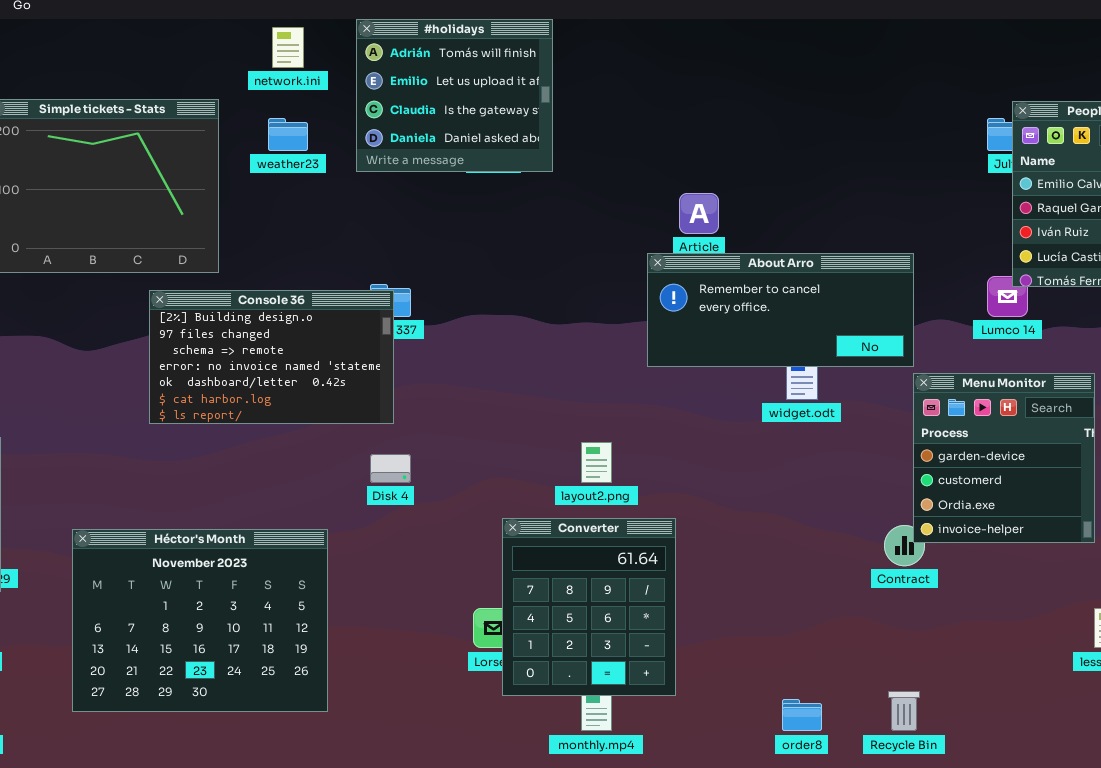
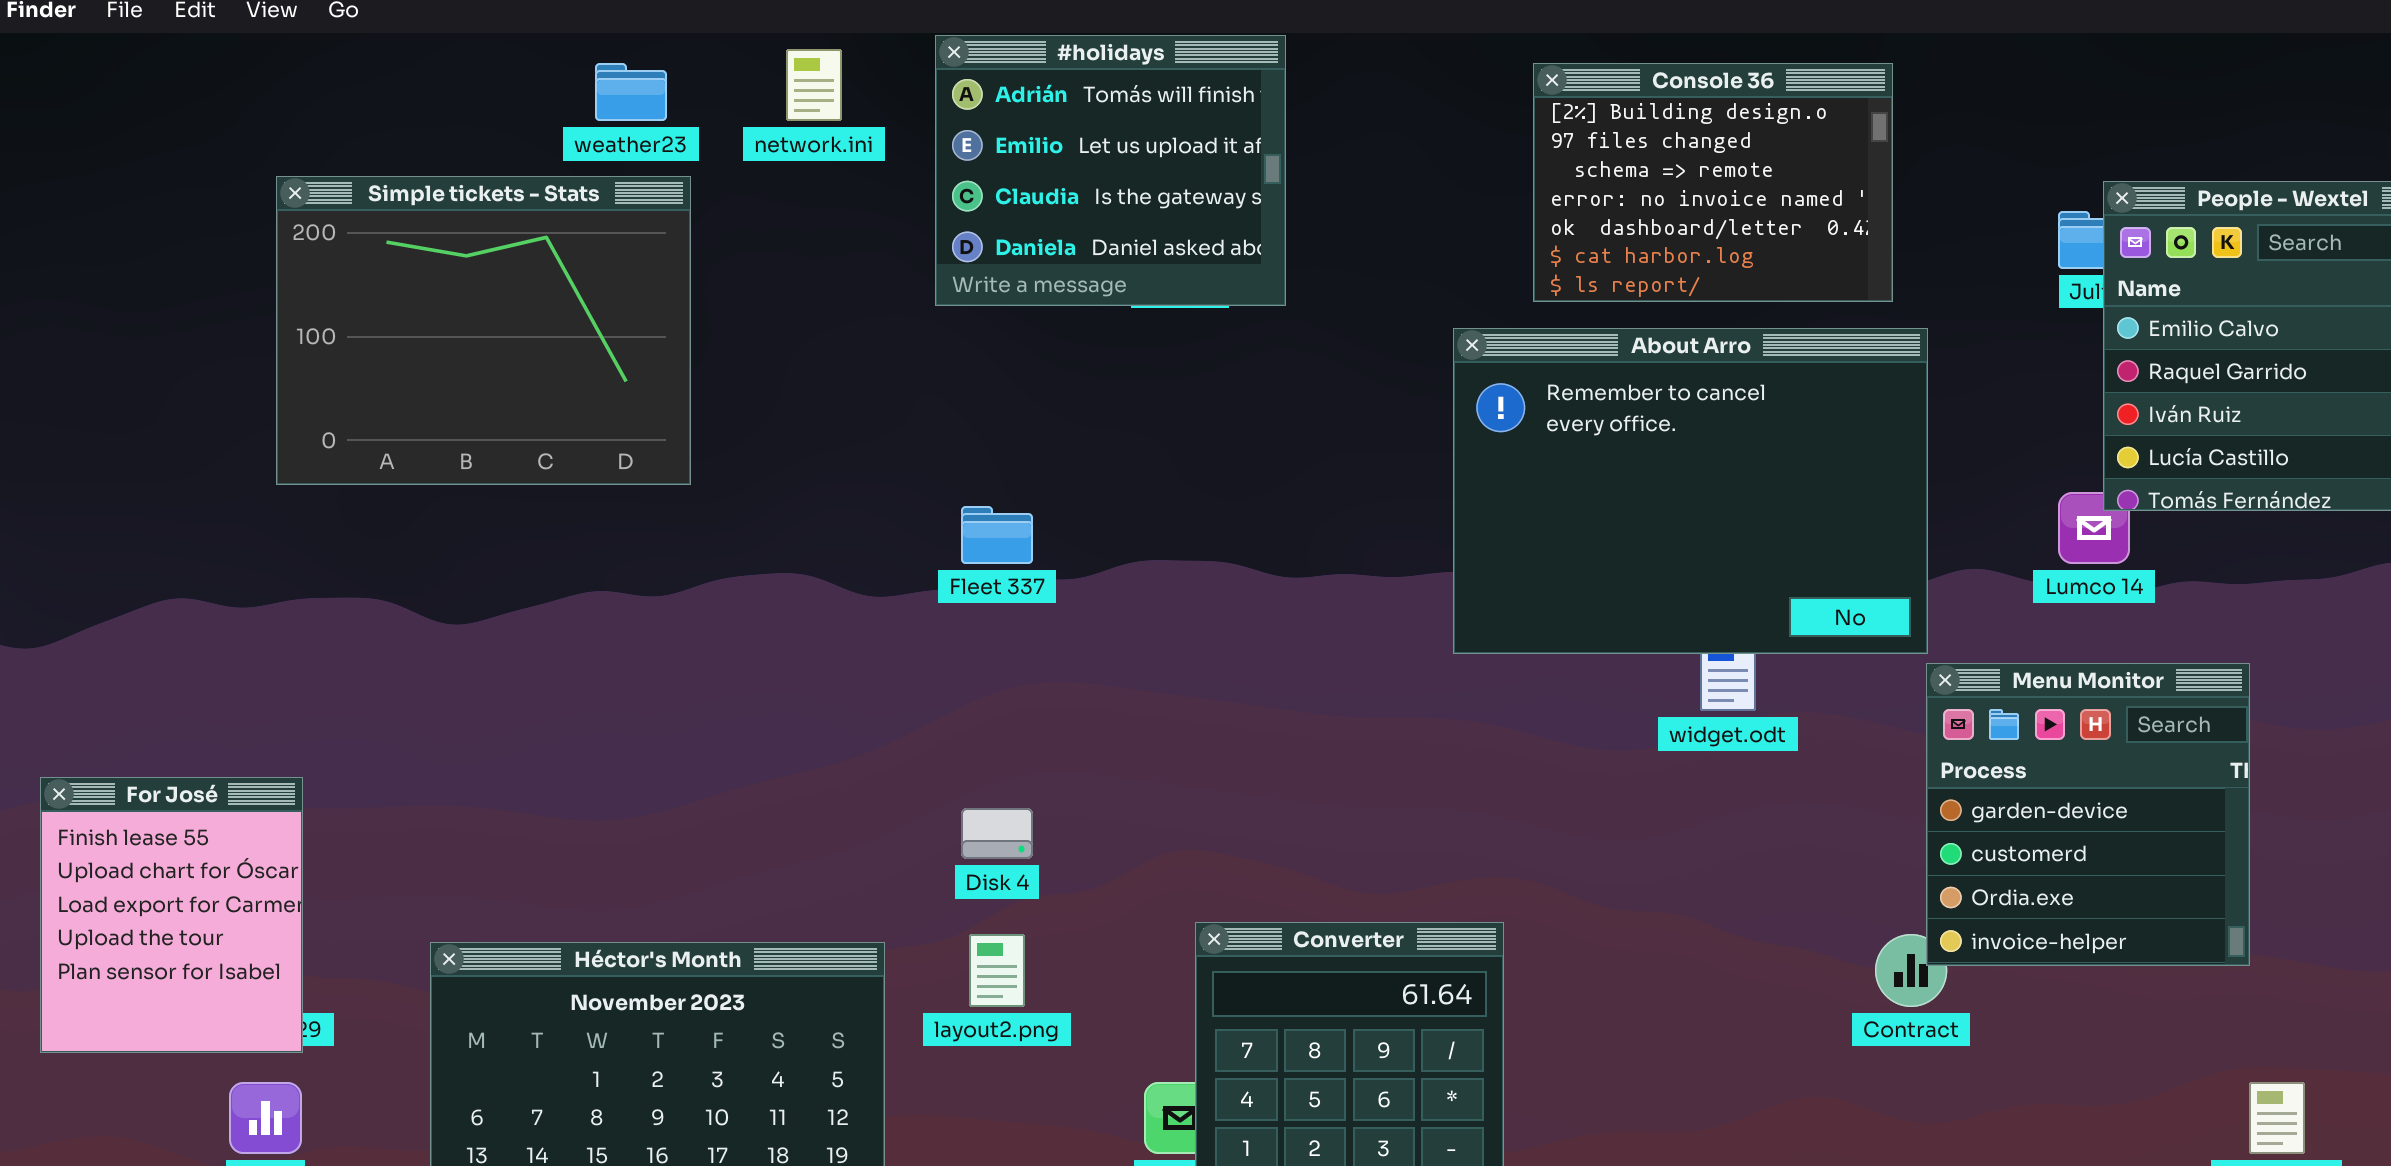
weather23: [268,118,308,151] -> [595,63,667,121], moved
About Arro: [647,253,914,367] -> [1453,328,1928,654], resized
Console 36: [149,290,394,424] -> [1533,63,1893,302], moved, resized
layout2.png: [581,442,612,483] -> [969,934,1025,1007], moved

